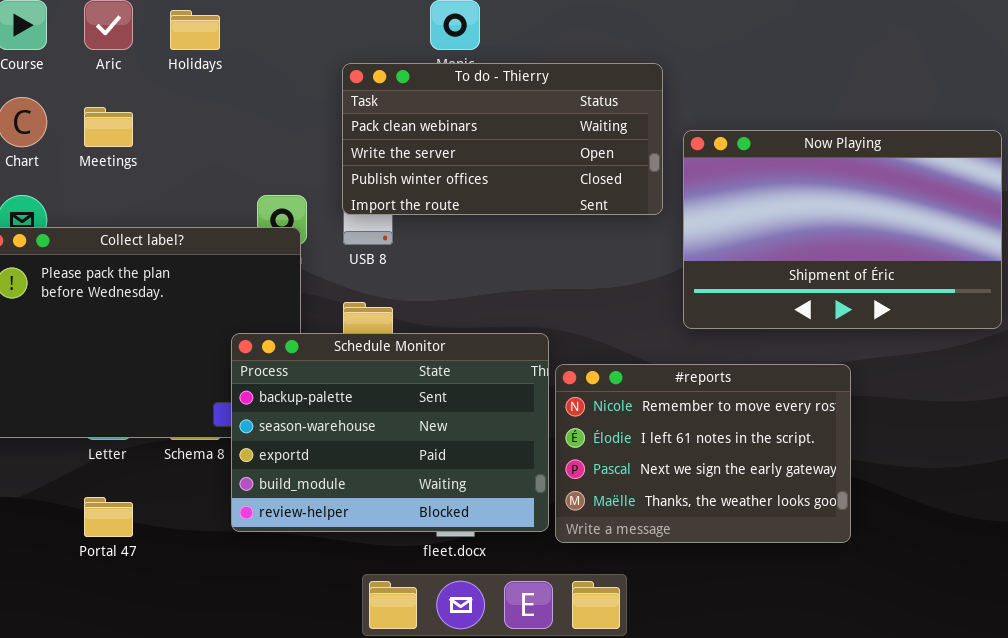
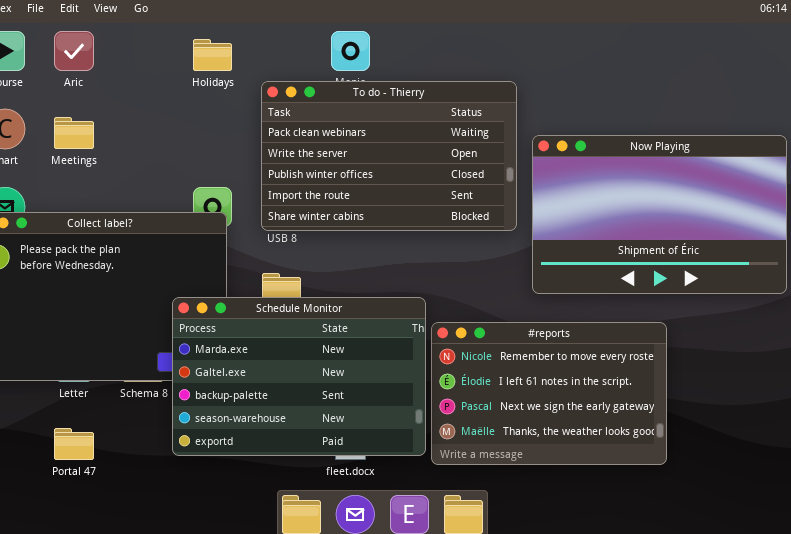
Holidays: [170,10,220,50] -> [193,39,232,71], moved
To do - Thierry: [342,63,663,215] -> [261,81,517,231], resized
Schedule Monitor: [231,333,549,532] -> [172,297,426,456], scrolled up 2 rows

